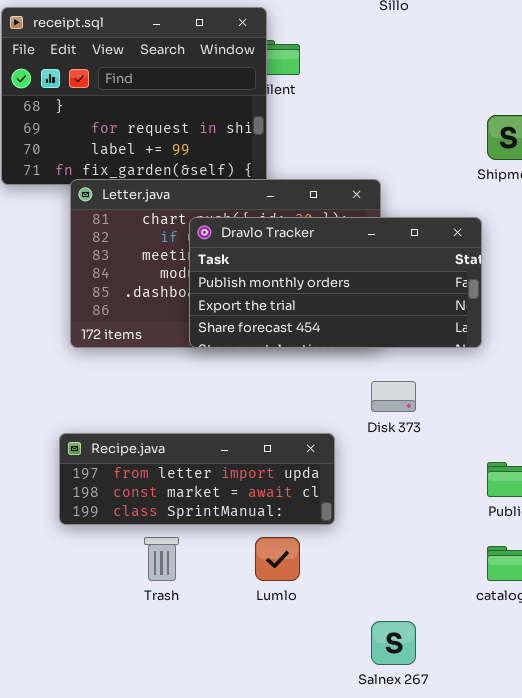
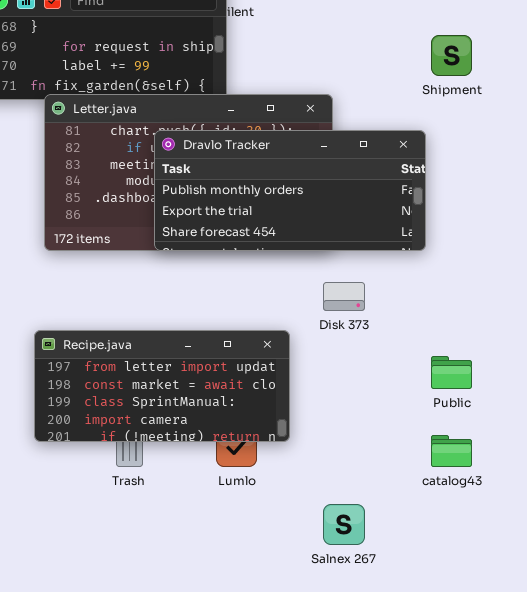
Recipe.java: [59,433,335,525] -> [34,330,290,442], resized

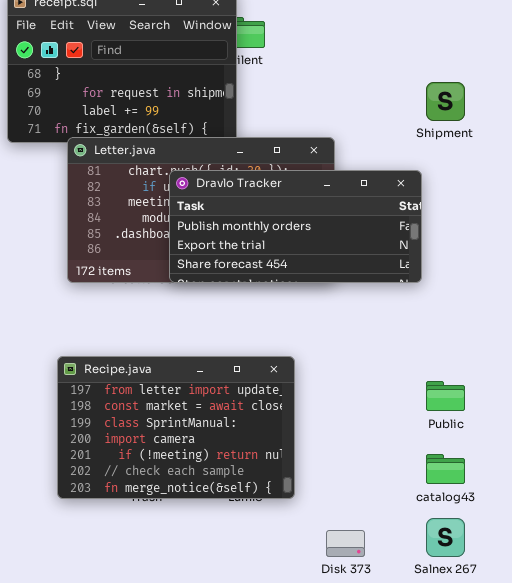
Disk 373: [323,282,365,311] -> [326,530,365,557], moved
Recipe.java: [34,330,290,442] -> [57,356,295,499], resized
Salnex 267: [323,504,365,545] -> [426,518,465,557], moved

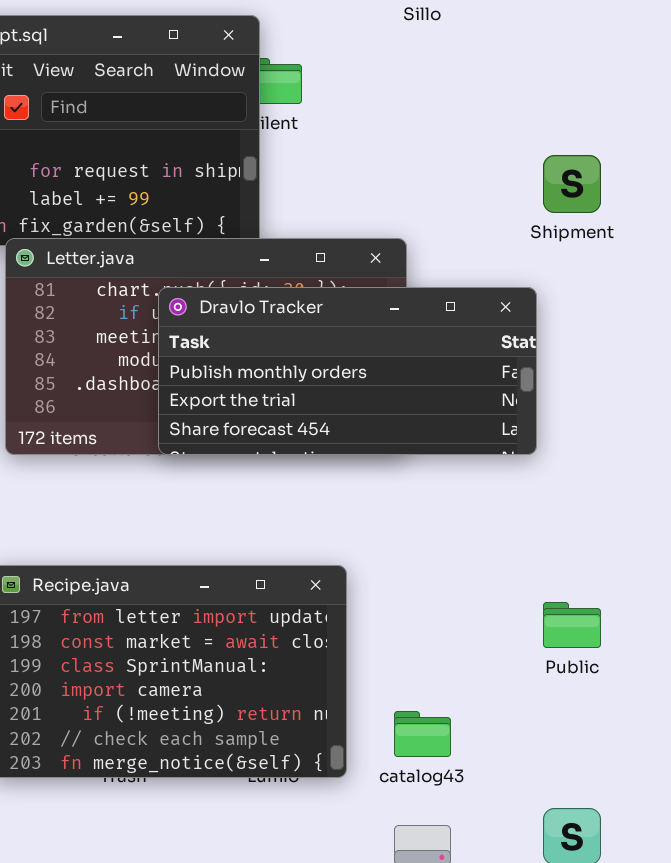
catalog43: [426,454,465,484] -> [394,711,451,757], moved

